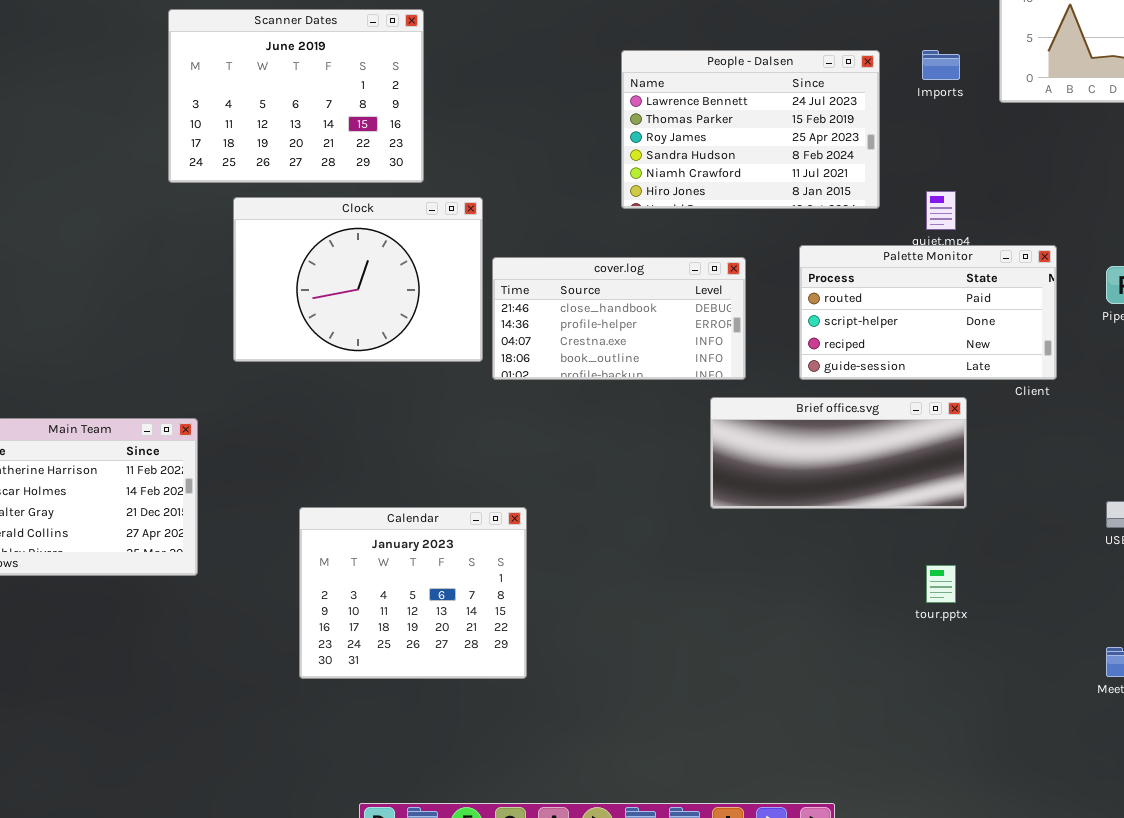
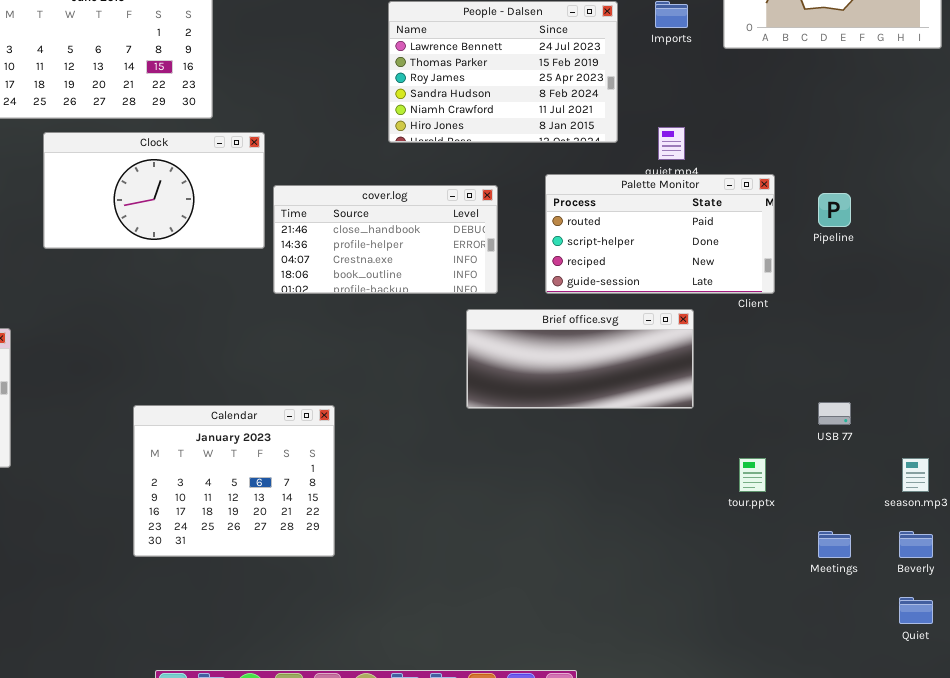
Clock: [233,197,483,362] -> [43,132,265,249], resized
Calendar: [299,507,527,679] -> [133,405,335,557], moved
tour.pptx: [926,565,956,603] -> [739,458,766,492], moved

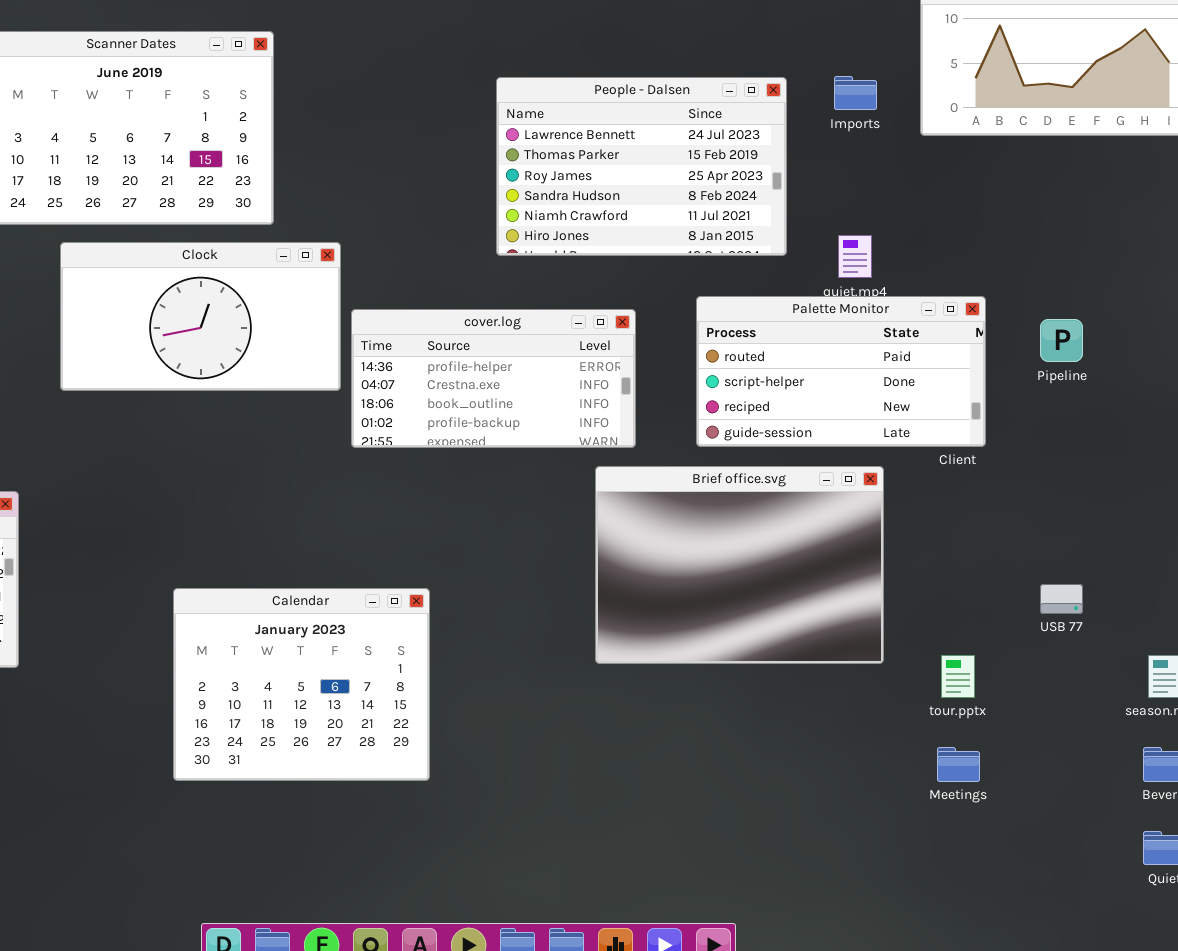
cover.log: [273,185,498,294] -> [351,309,636,448], scrolled down 1 row
Brief office.svg: [466,309,694,409] -> [595,466,884,664], resized
Meetings: [818,531,851,558] -> [937,747,980,782], moved

